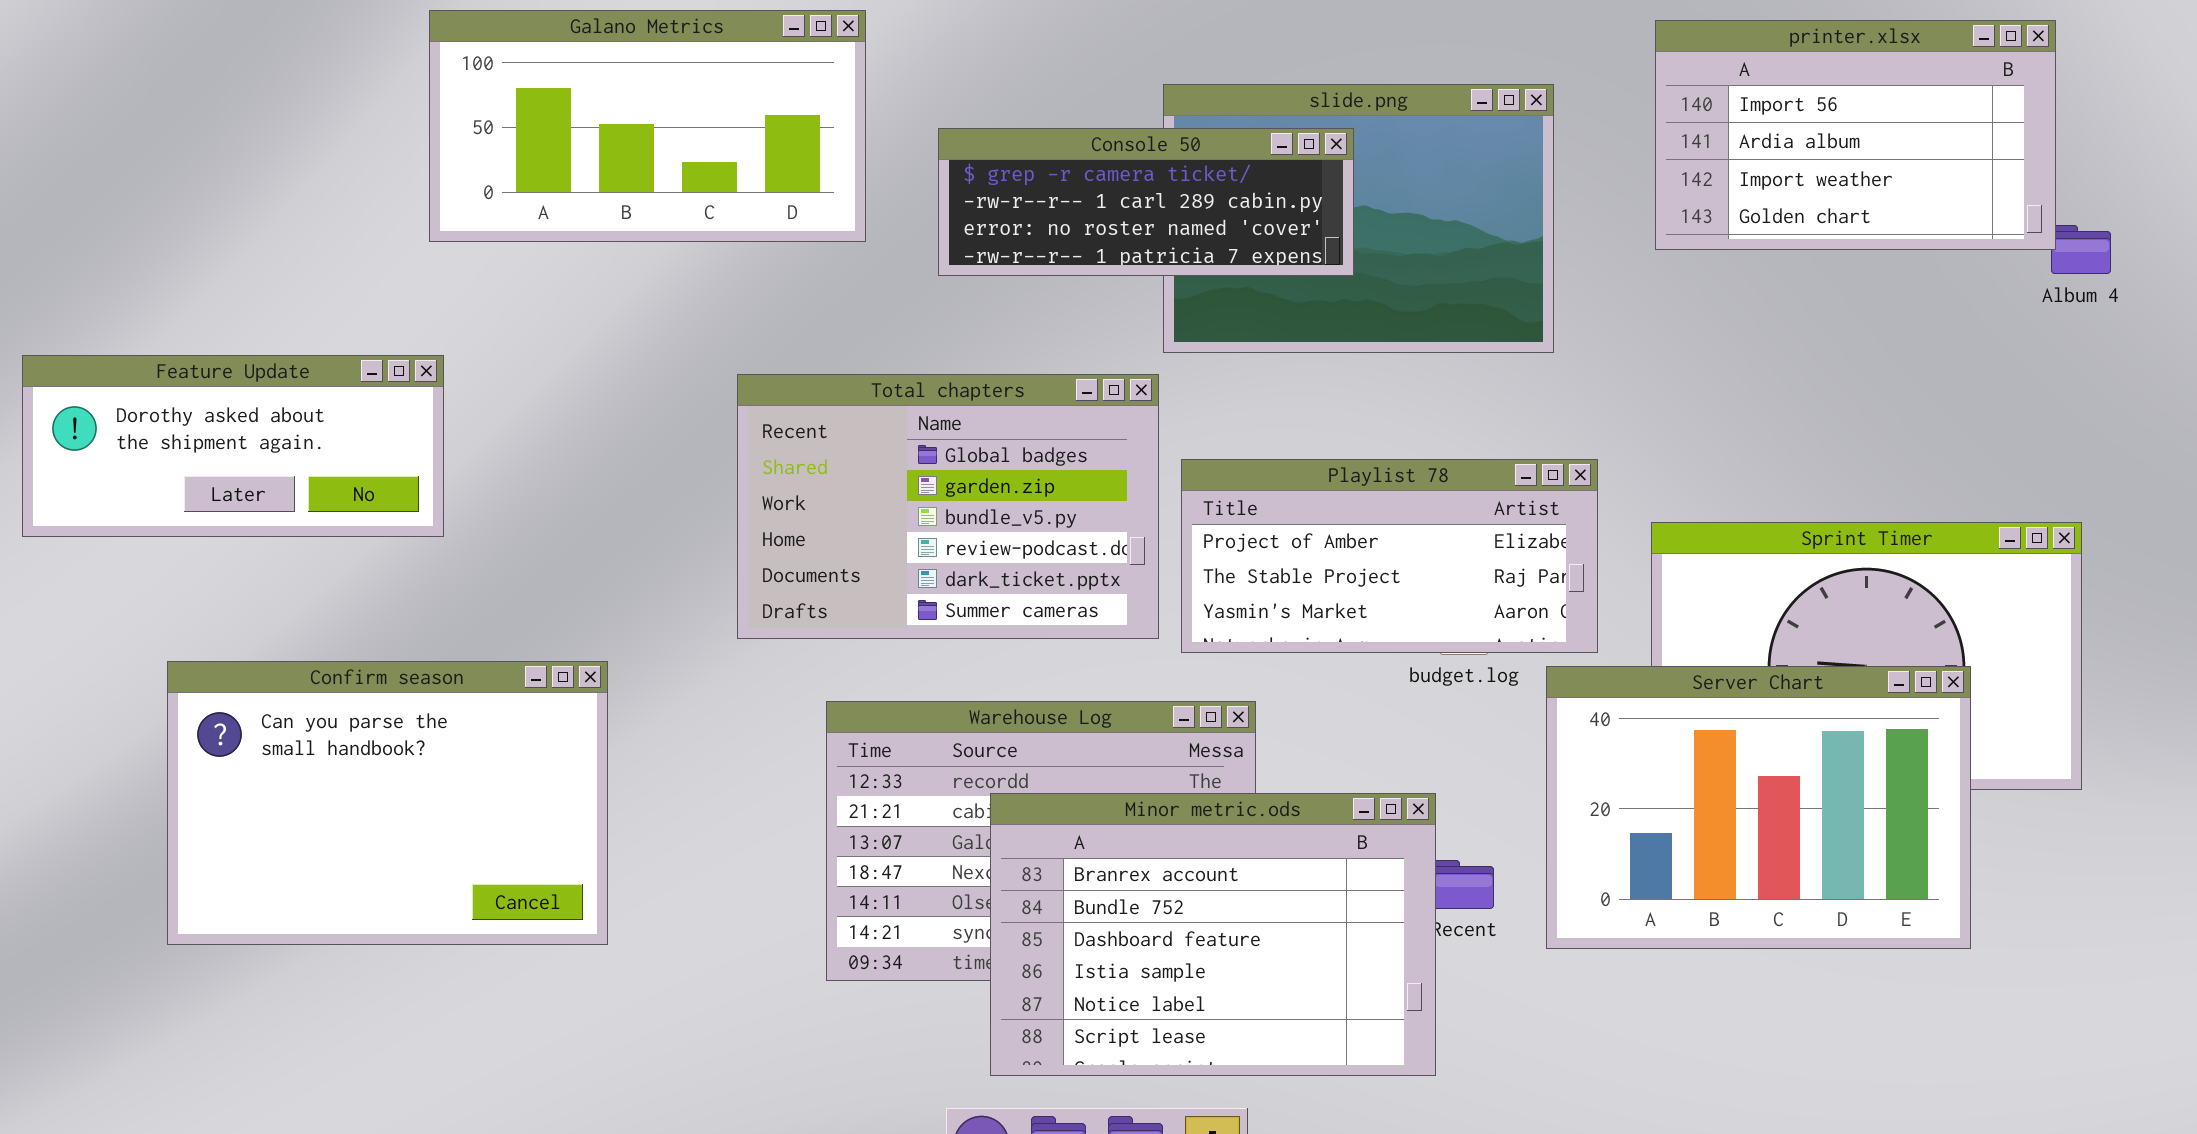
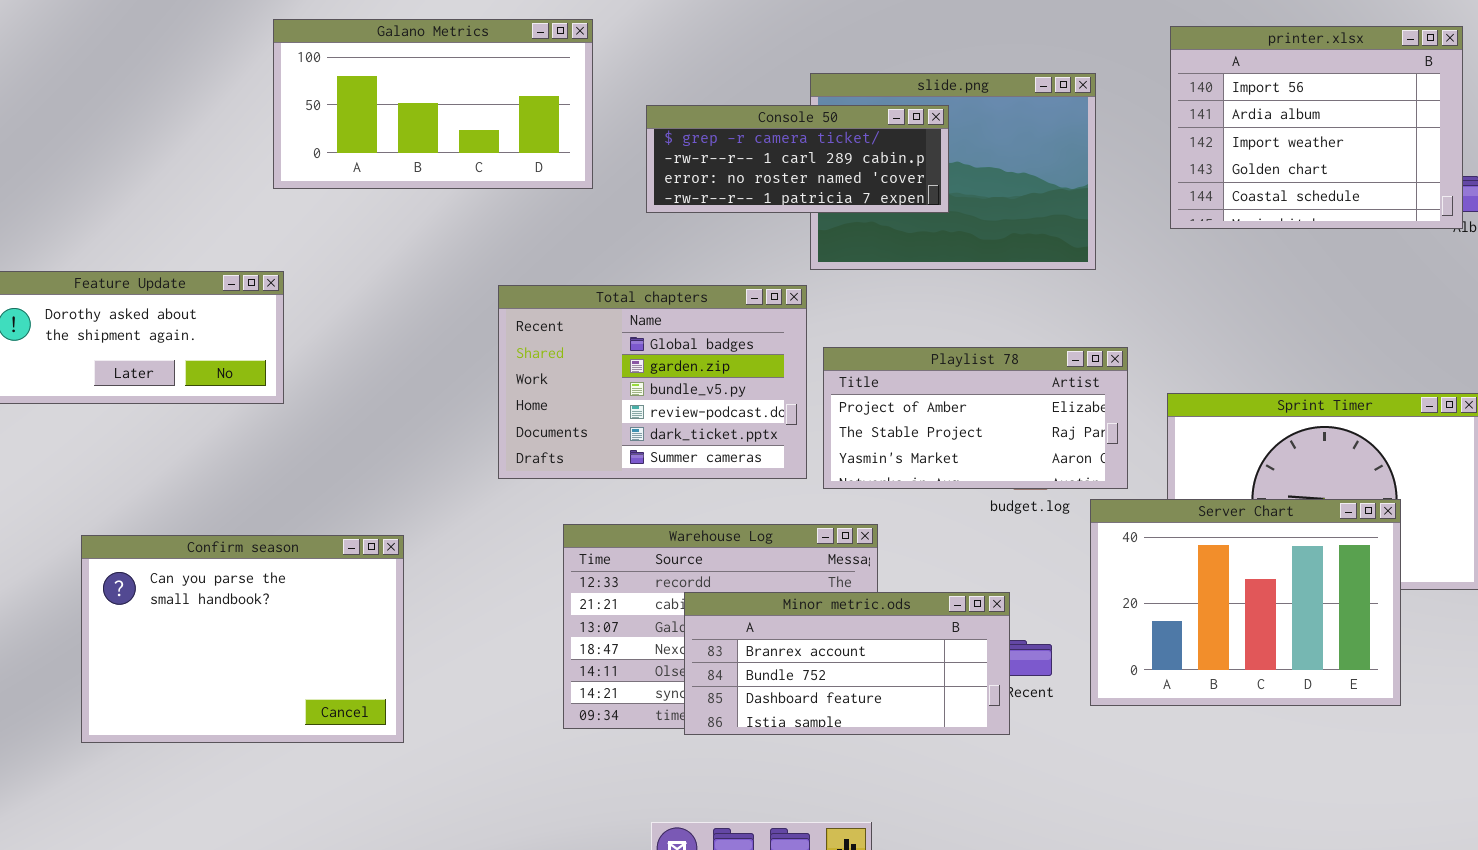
printer.xlsx: [1655,20,2056,250] -> [1170,26,1463,229], resized
Confirm season: [167,661,608,945] -> [81,535,404,743], moved
Minor metric.ods: [990,793,1436,1076] -> [684,592,1010,735], resized

